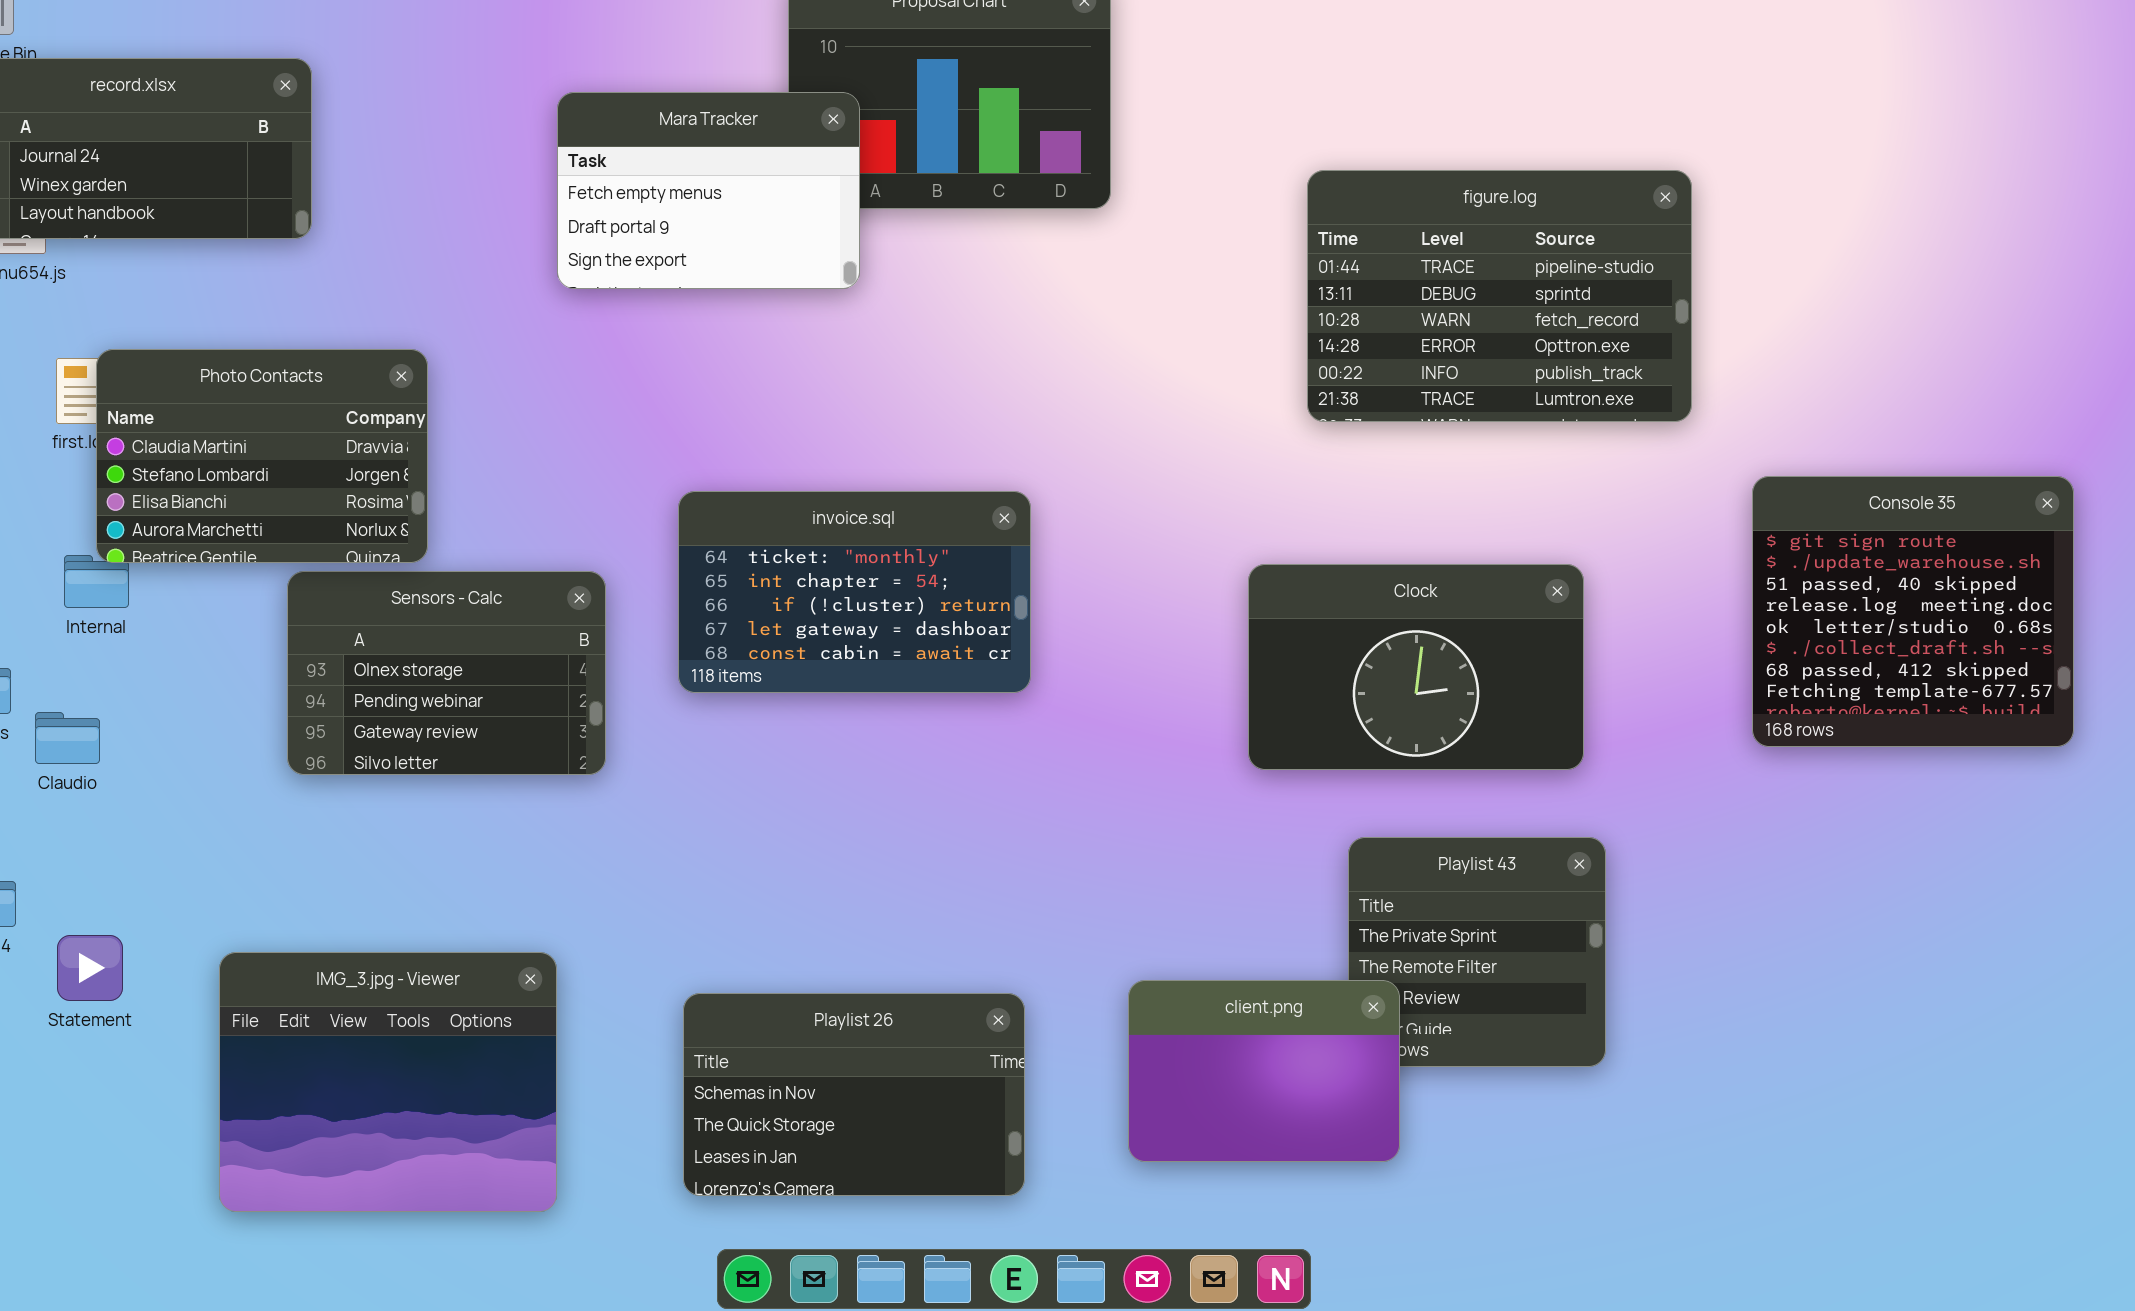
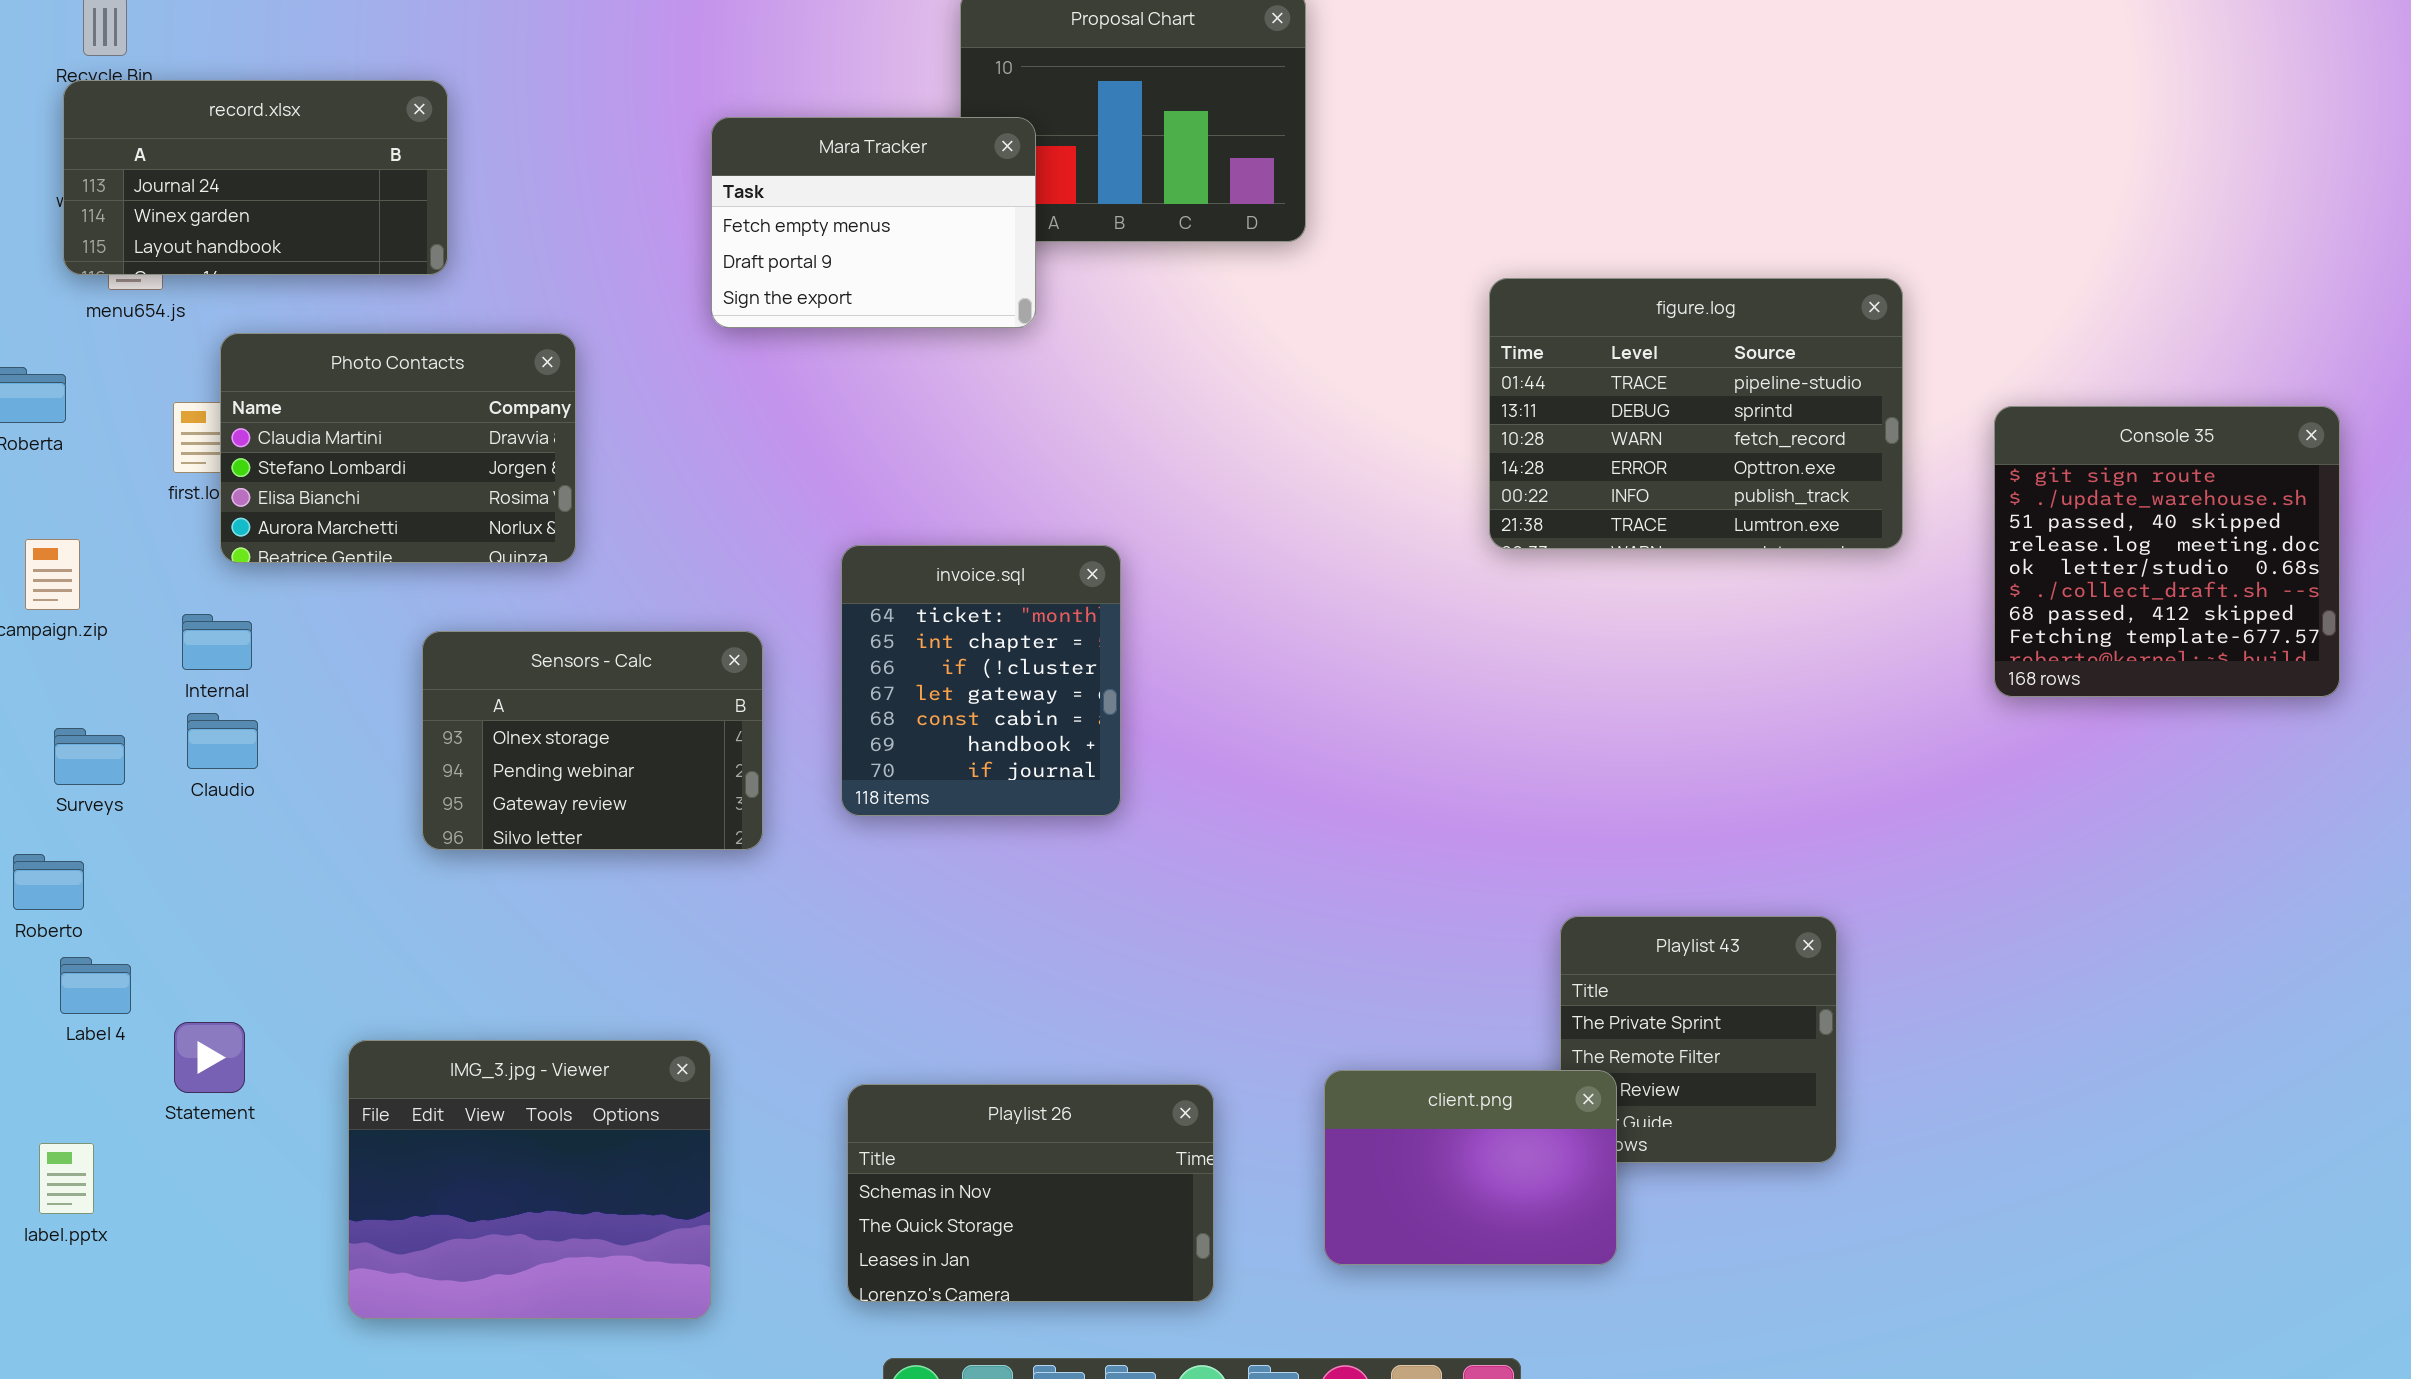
figure.log: [1307,170,1692,422] -> [1489,278,1903,549], moved
Photo Contacts: [96,349,428,563] -> [220,333,576,563], moved
Console 35: [1752,476,2074,747] -> [1994,406,2340,697], moved
invoice.sql: [678,491,1031,693] -> [841,545,1121,816], resized
Clock: [1248,564,1584,770] -> none, closed
Claudio: [35,712,100,764] -> [187,713,258,769], moved

